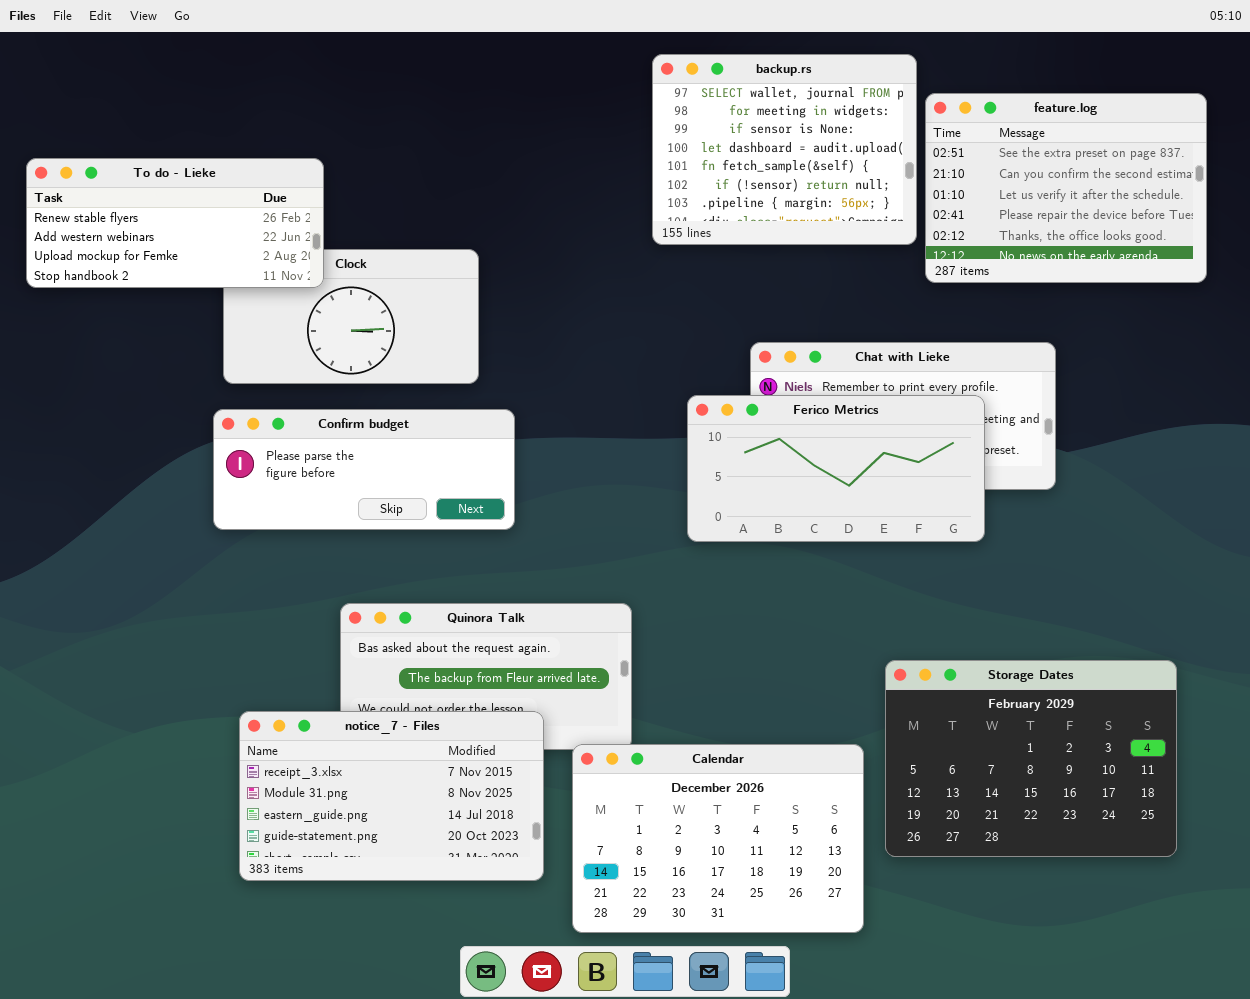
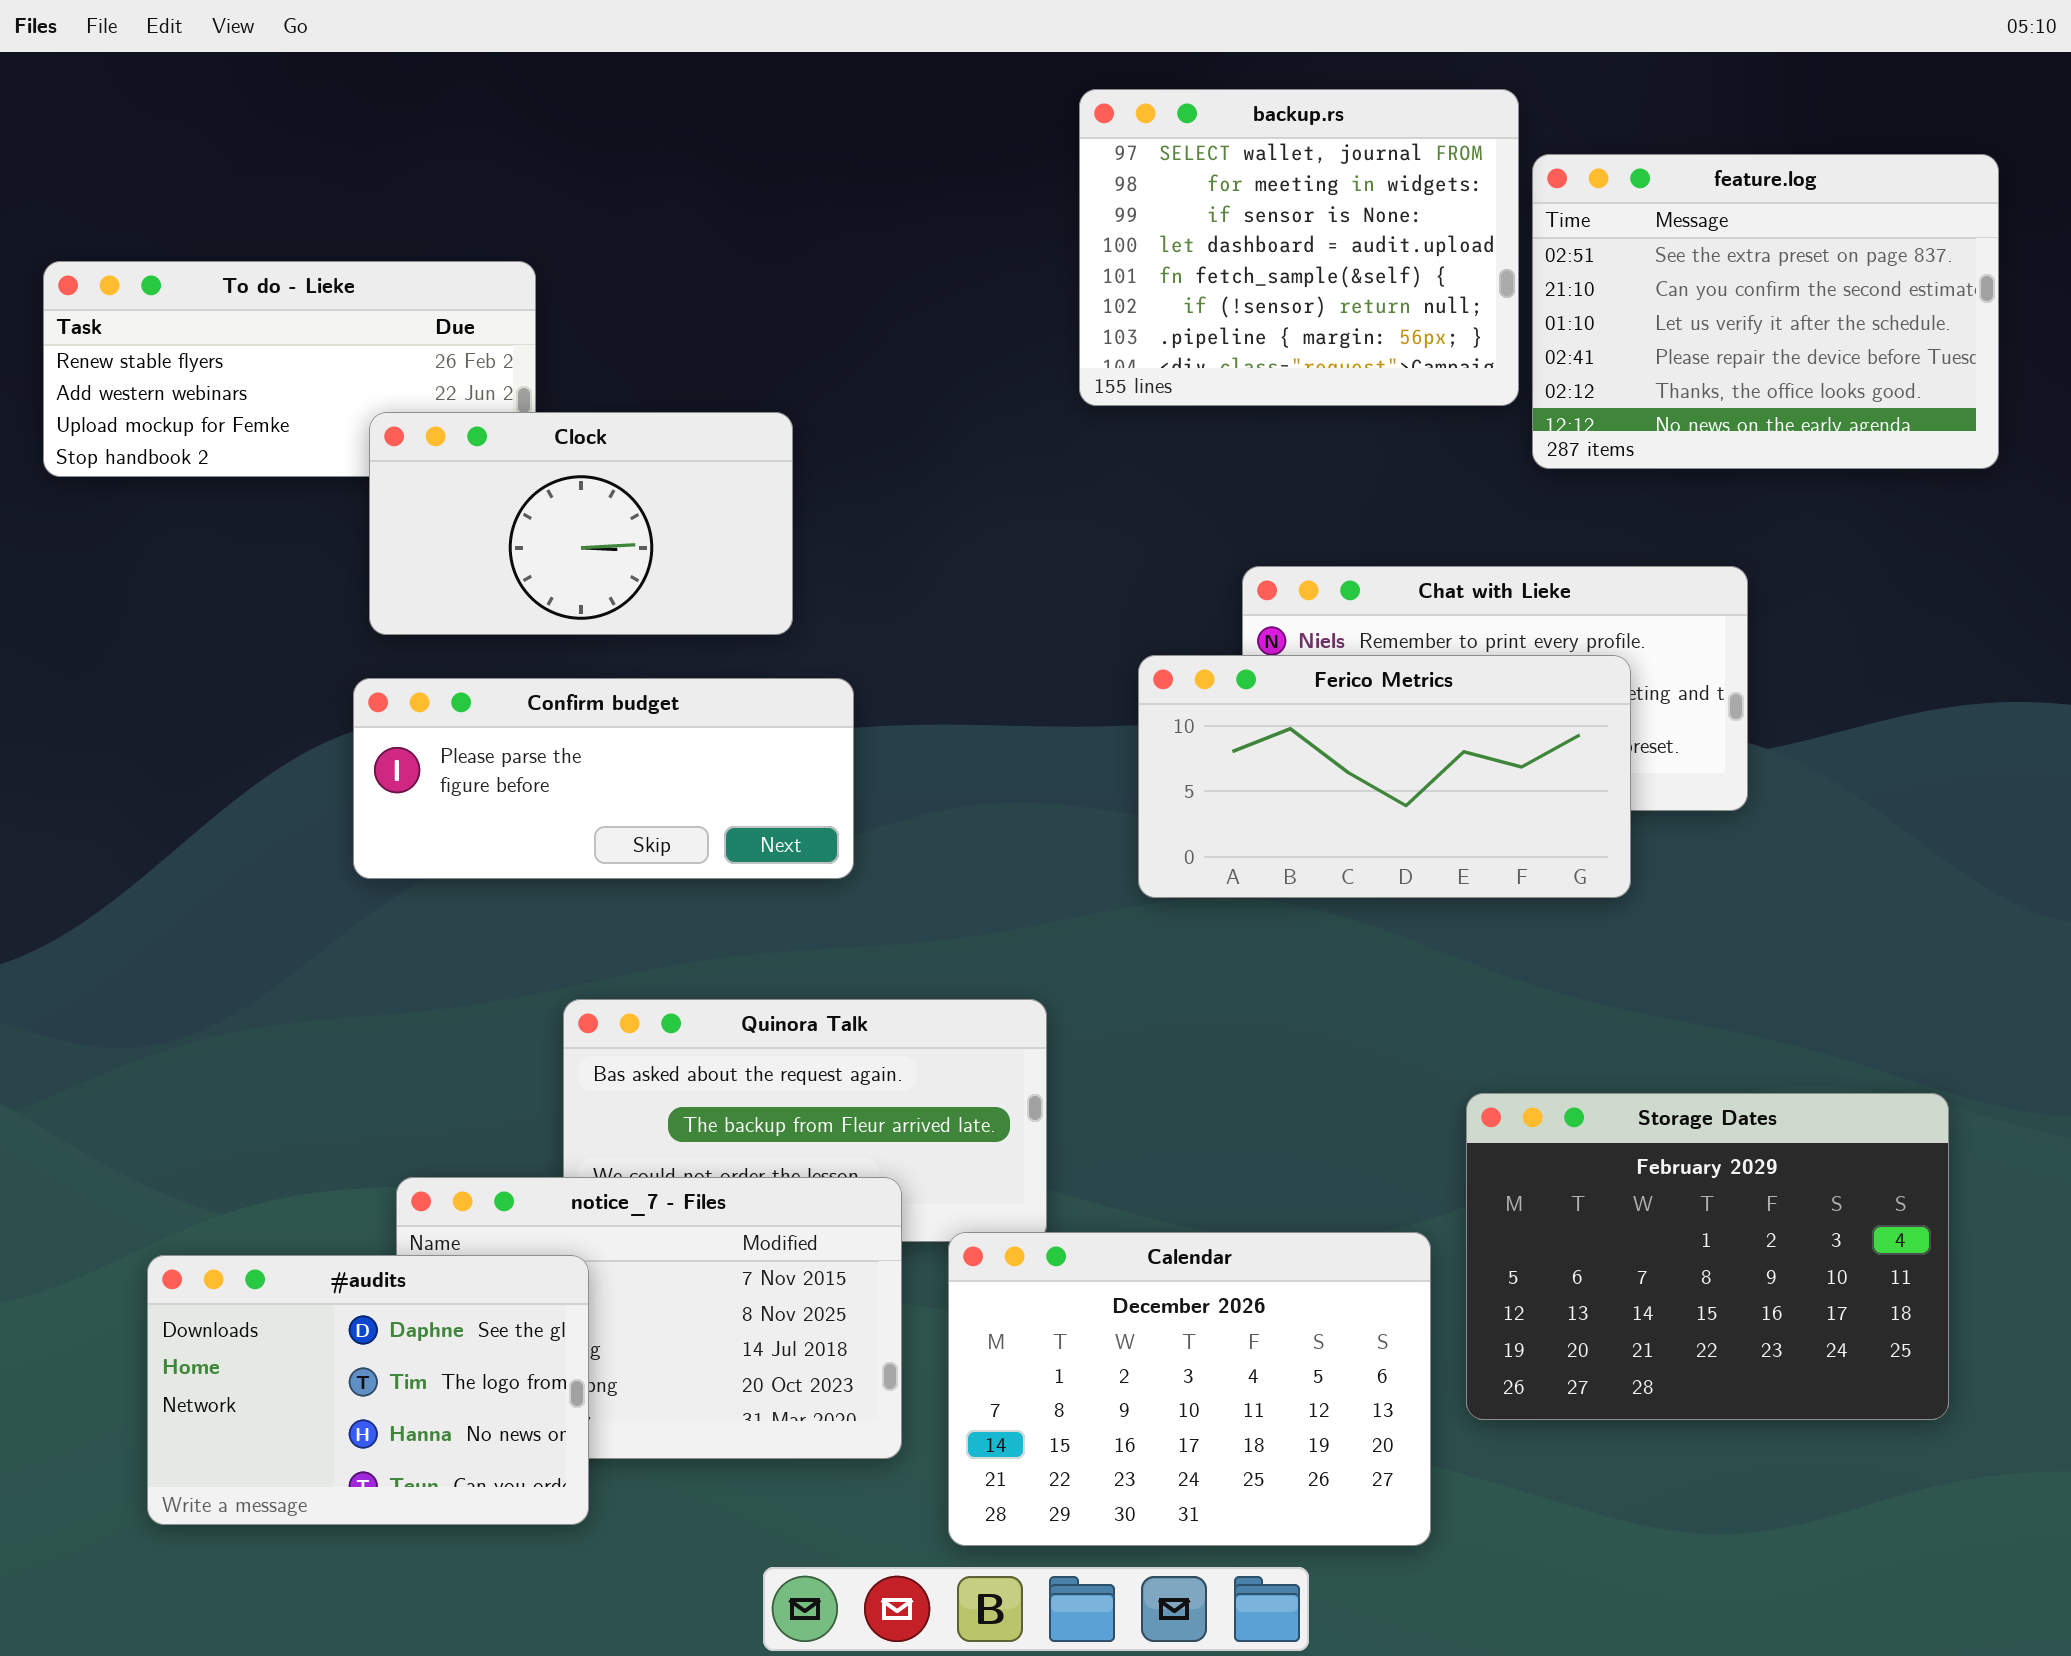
Clock: [223,249,479,384] -> [369,412,793,635], raised
#audits: none -> [147,1255,589,1525], opened

